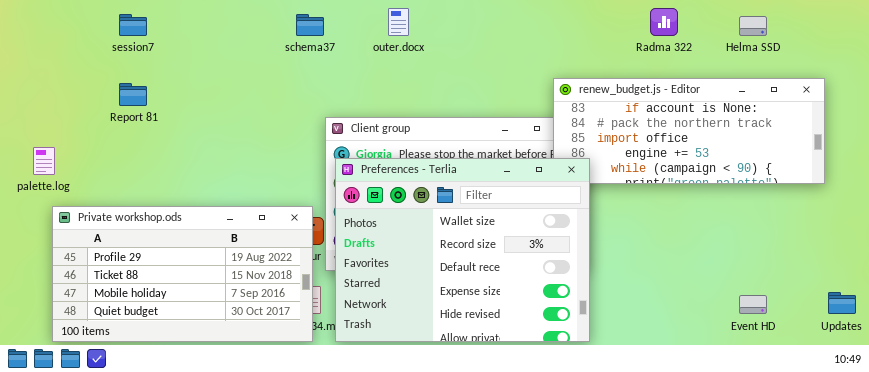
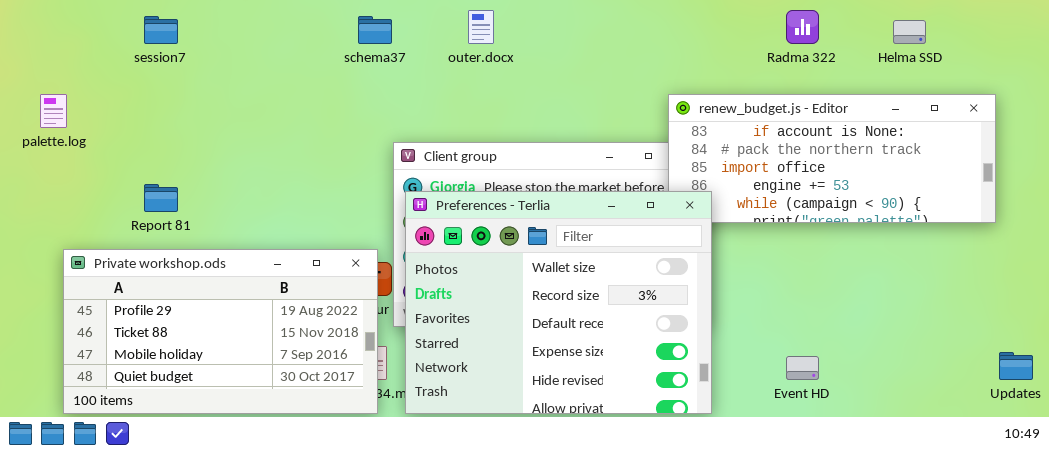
Report 81: [119,83,147,106] -> [144,184,178,212], moved
palette.log: [33,147,55,175] -> [40,94,67,128], moved
Event HD: [739,295,767,314] -> [786,356,819,380], moved

